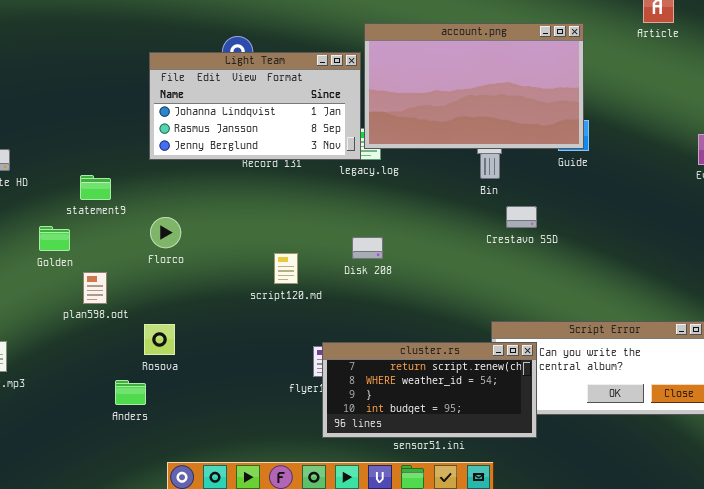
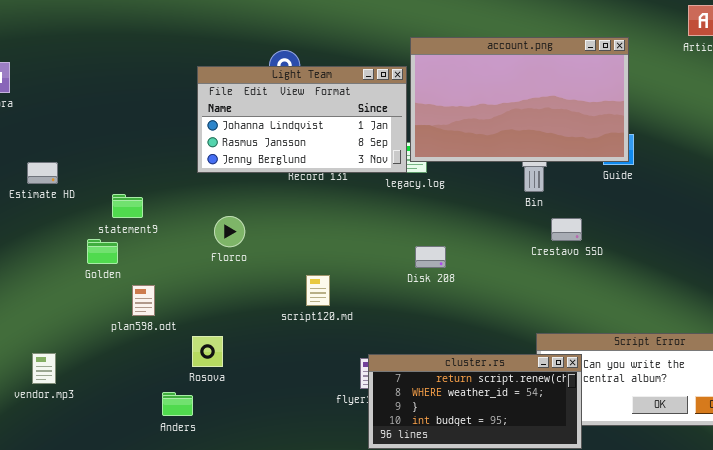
statement9: [80,175,111,200] -> [112,194,143,218], moved
Florco: [150,217,181,248] -> [214,216,245,247], moved
Disk 208: [352,237,383,259] -> [415,246,446,268], moved
script120.md: [274,253,298,284] -> [306,275,330,306], moved

